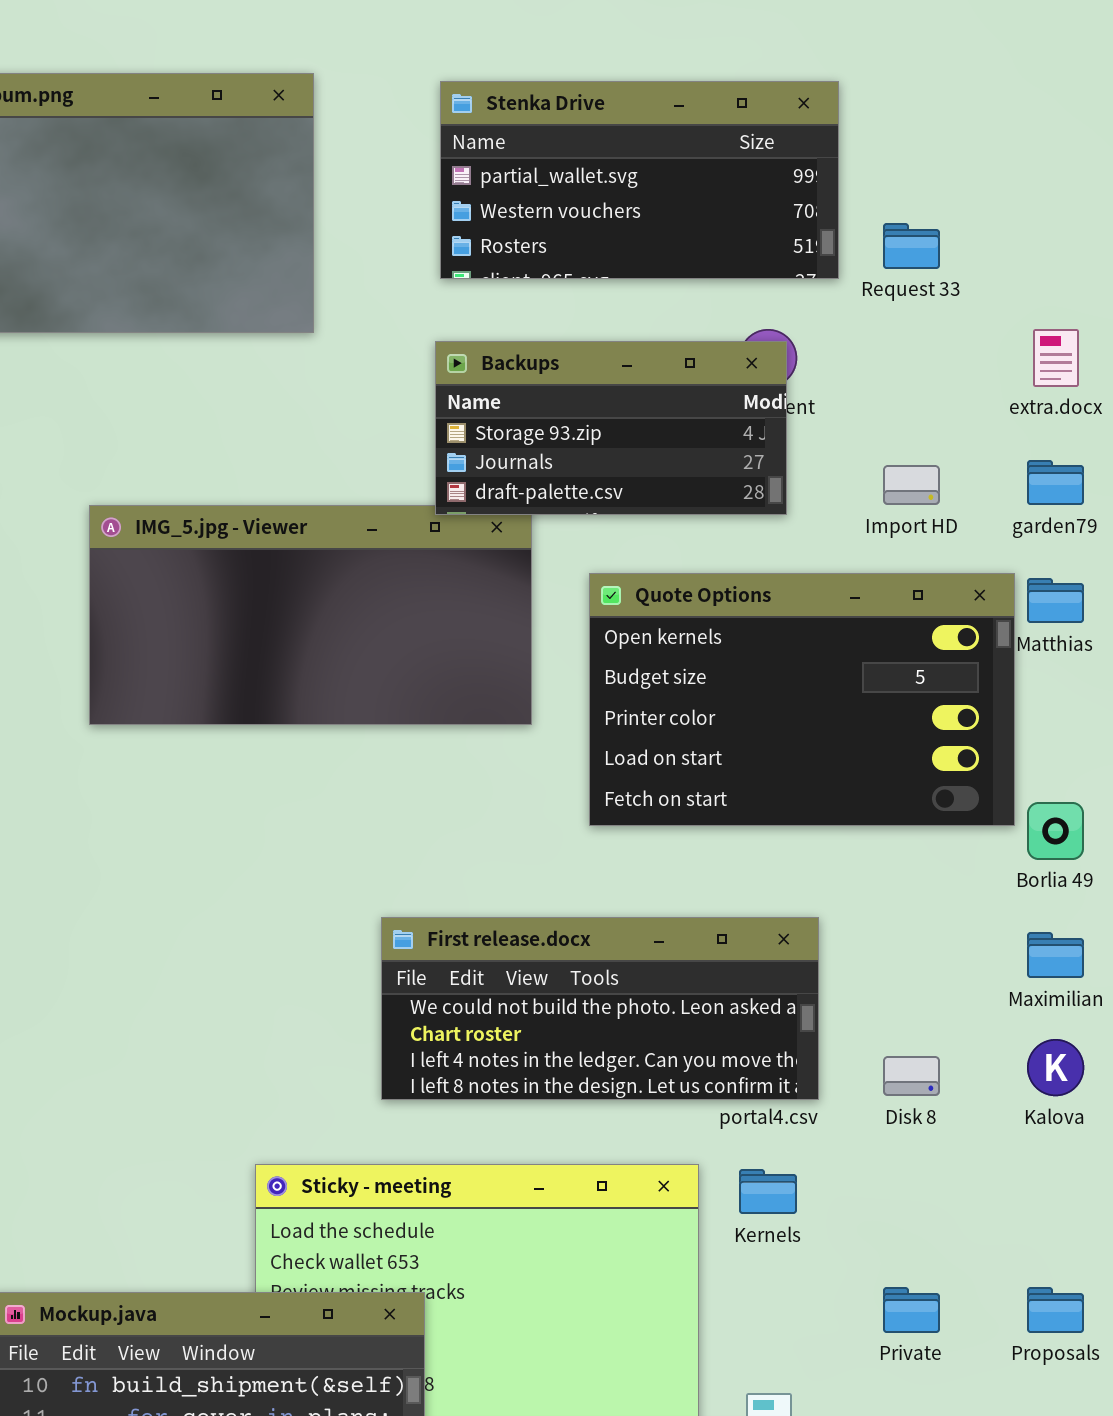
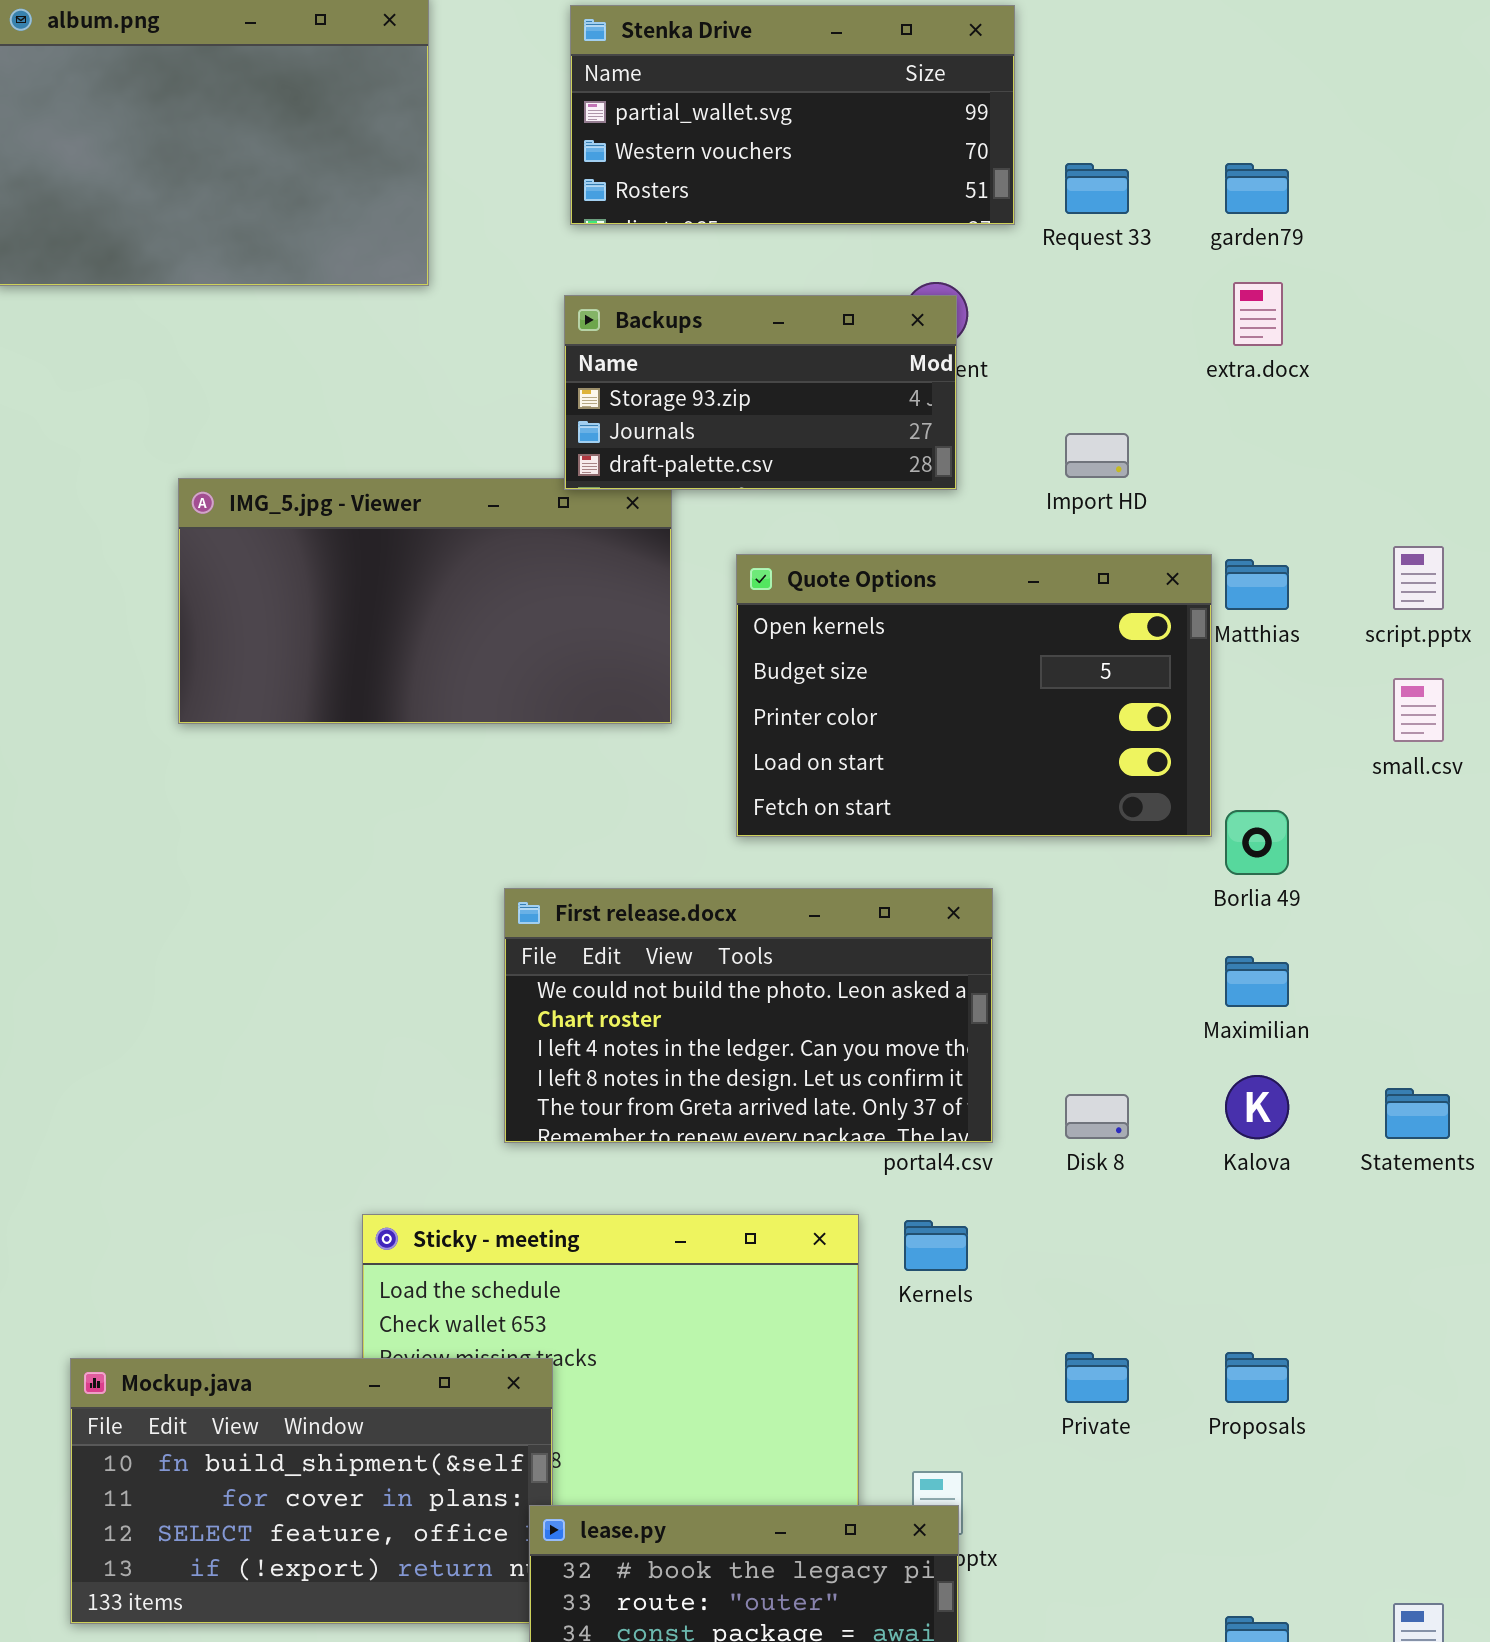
garden79: [1027,460,1084,505] -> [1225,163,1289,214], moved
First release.docx: [381,917,819,1100] -> [504,888,993,1143], resized

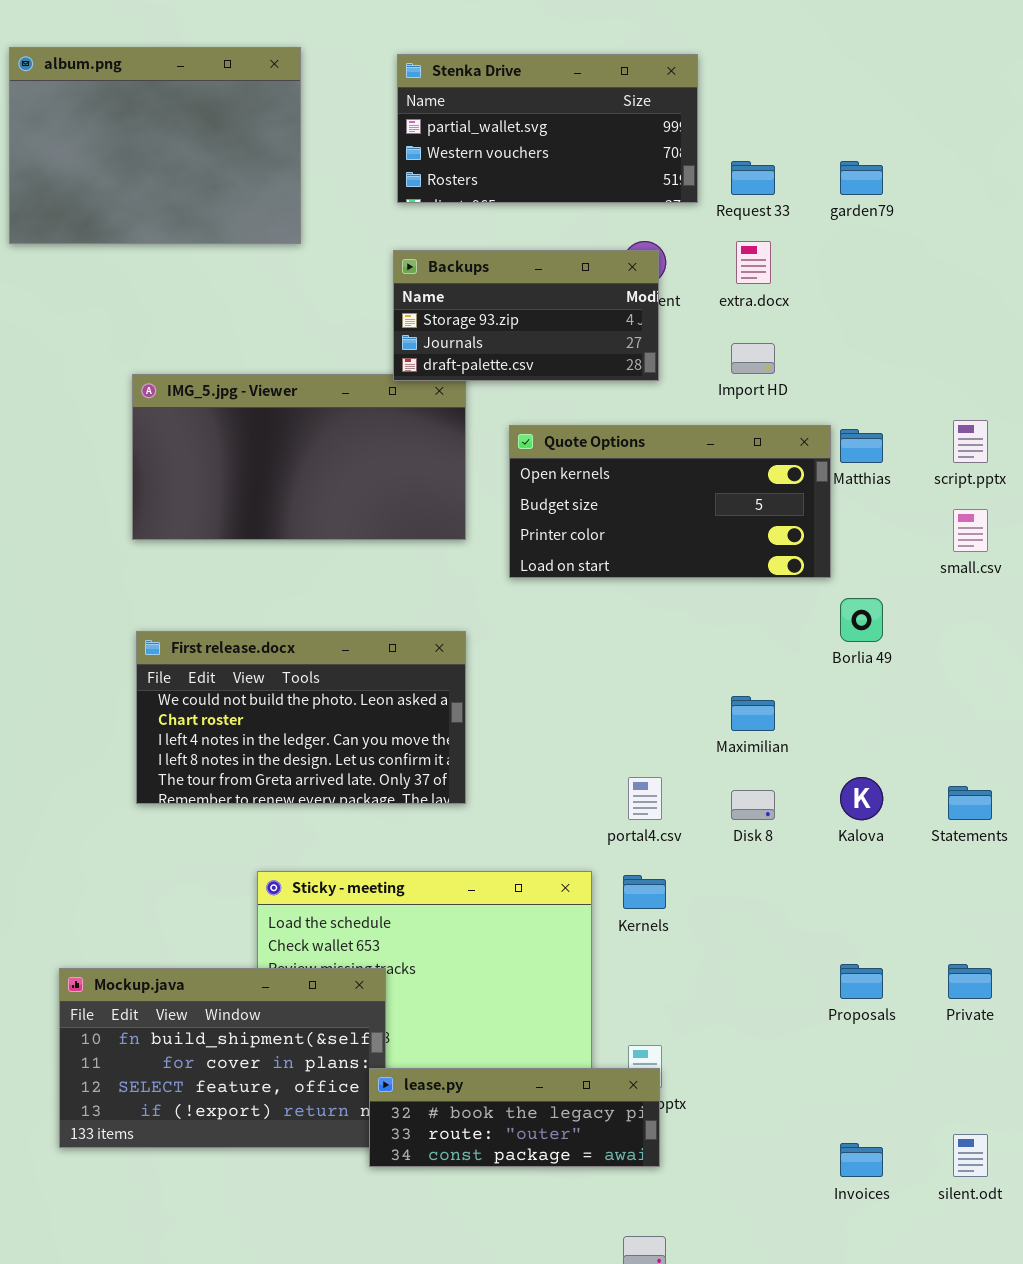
extra.docx: [1233,282,1283,346] -> [736,241,771,284], moved
Quote Options: [736,554,1212,837] -> [509,425,831,578], resized
First release.docx: [504,888,993,1143] -> [136,631,466,804], moved
Maximilian: [1225,956,1289,1007] -> [731,696,775,731], moved
Private: [1065,1352,1129,1403] -> [948,964,992,999], moved

